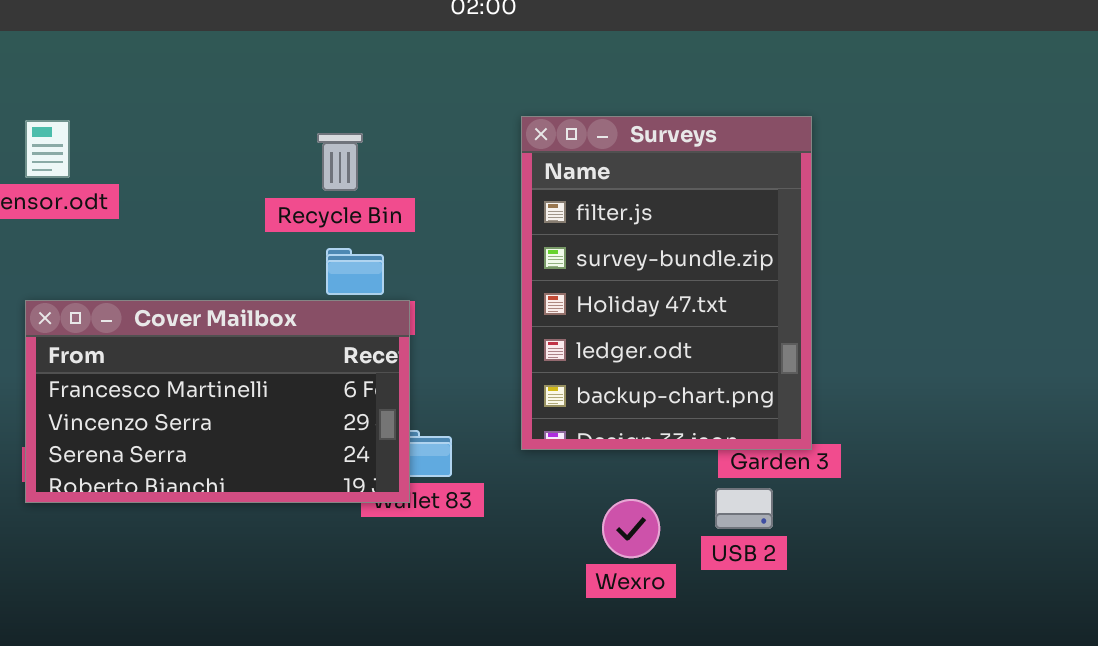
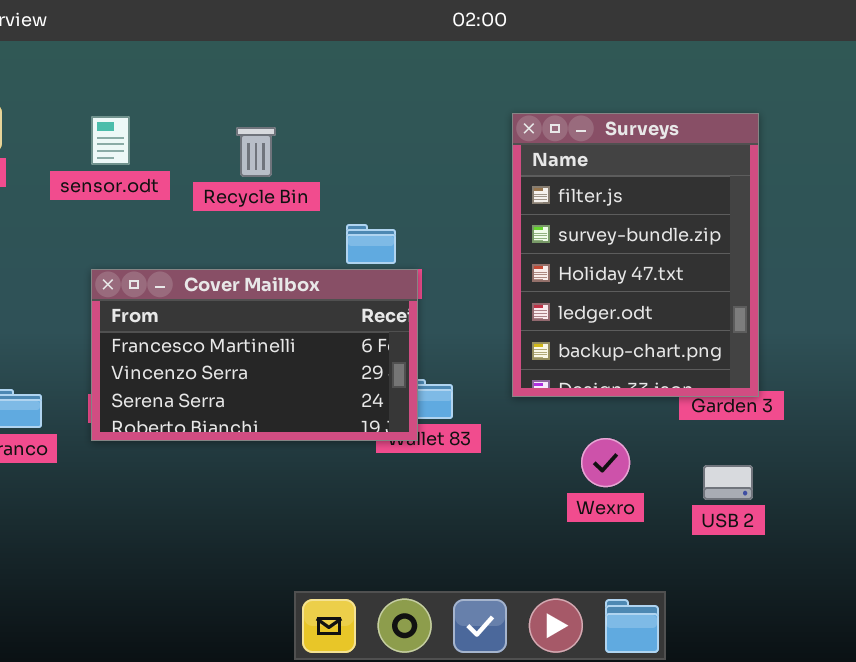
Recycle Bin: [317,133,363,191] -> [236,127,276,177], moved
USB 2: [715,488,773,529] -> [703,465,753,500], moved

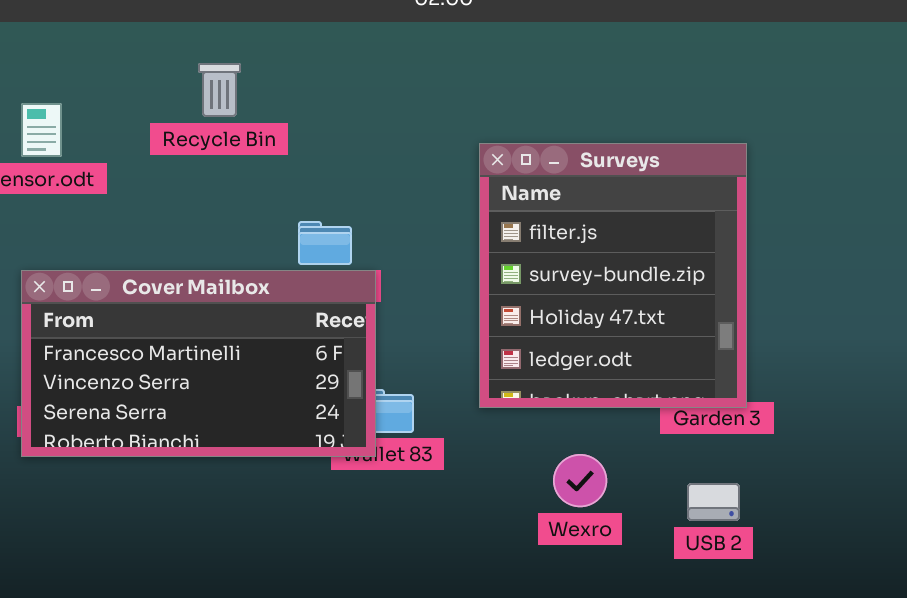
Surveys: [512,113,759,397] -> [479,143,747,408], resized
Recycle Bin: [236,127,276,177] -> [198,63,241,117], moved

